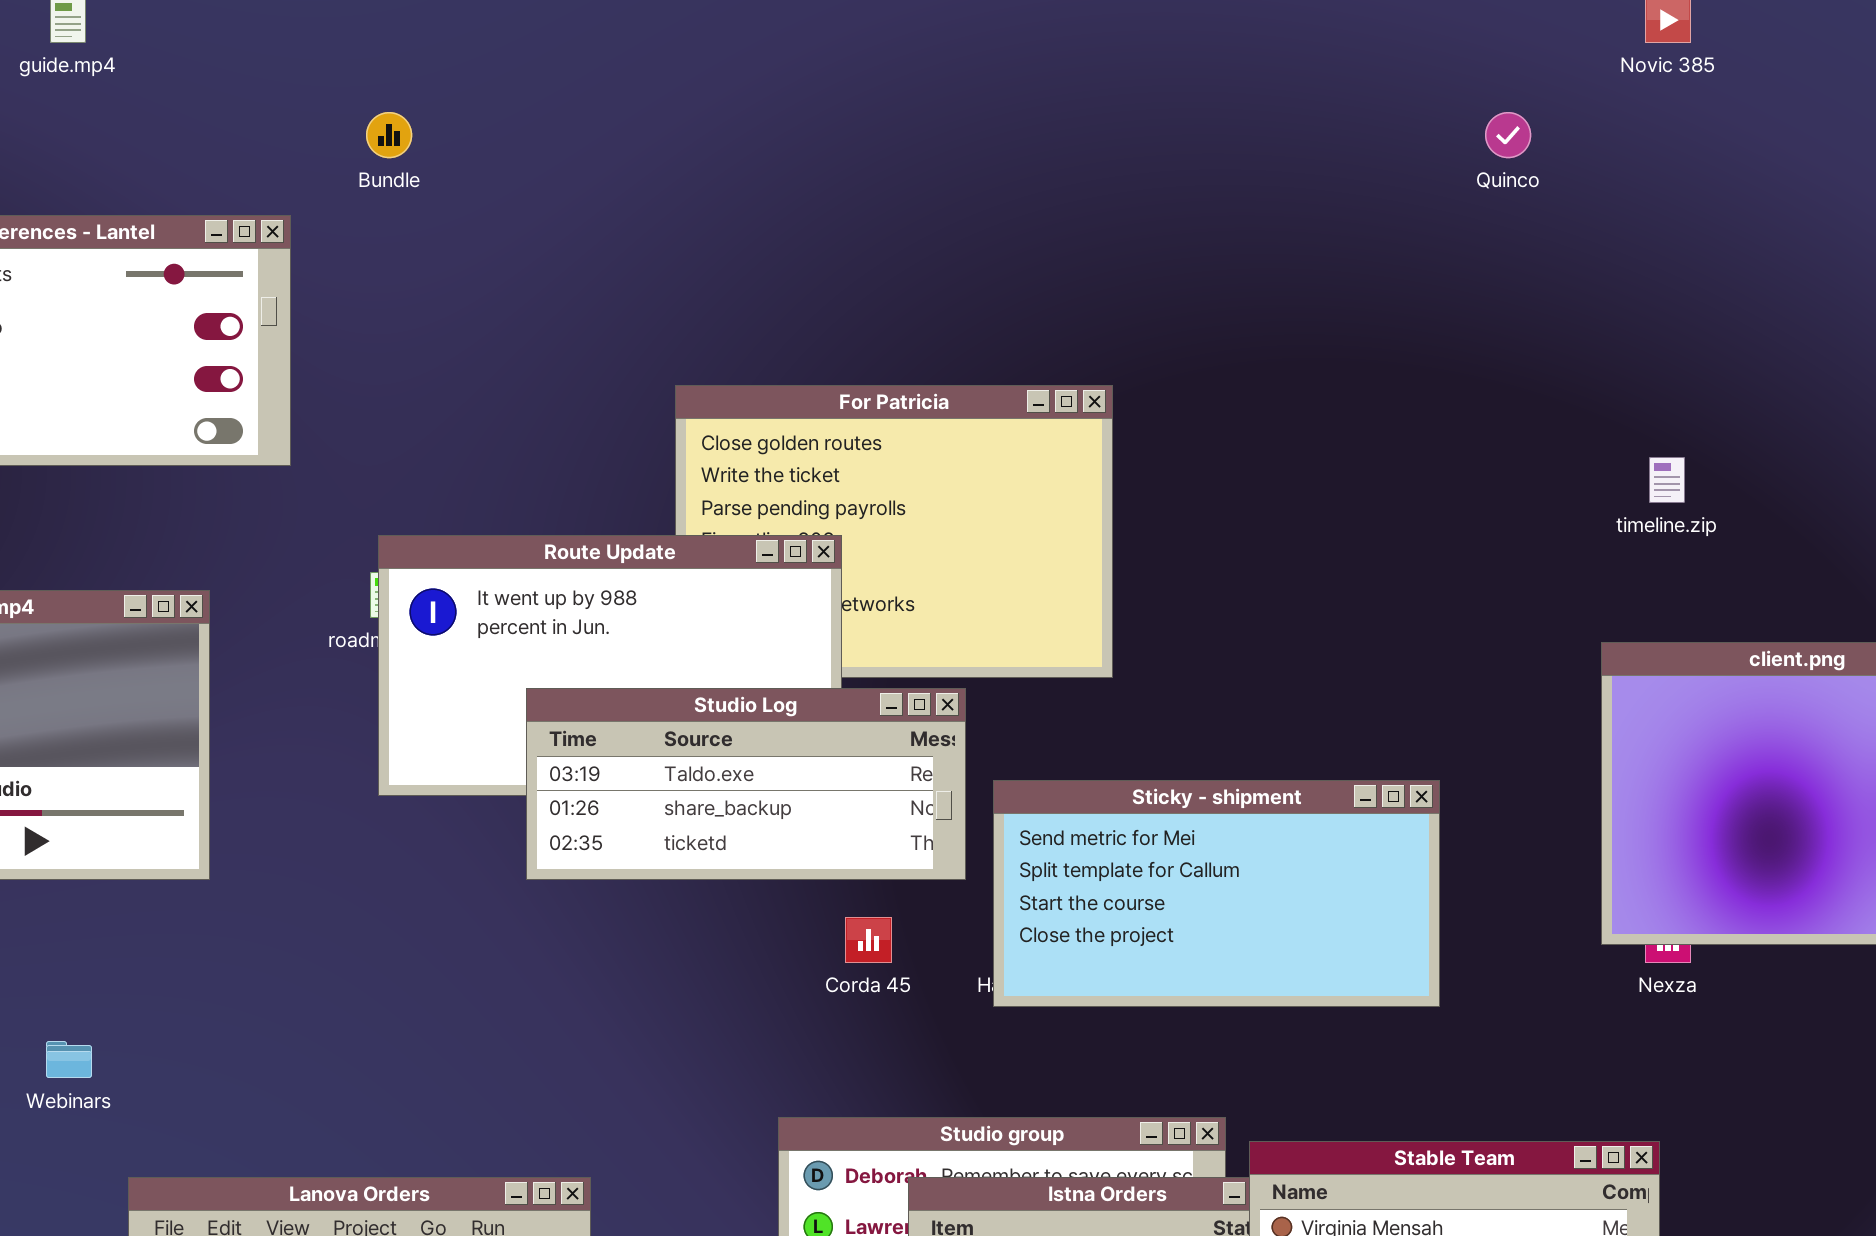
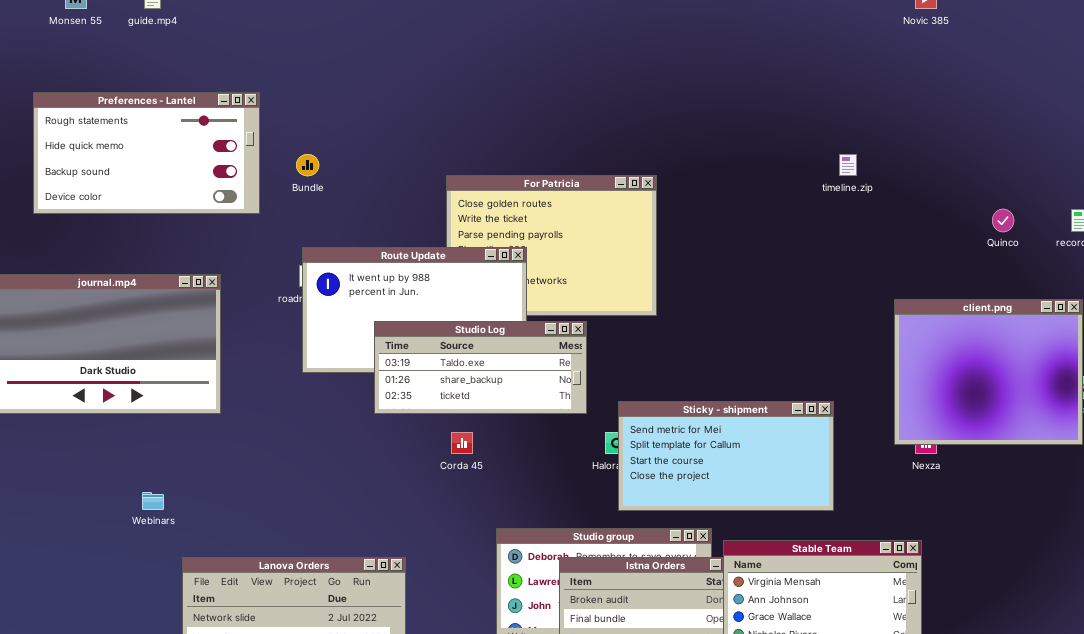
Bundle: [366,112,412,158] -> [296,154,319,176], moved
Quinco: [1485,112,1531,158] -> [992,209,1014,232], moved
timeline.zip: [1649,457,1685,503] -> [839,154,857,176], moved
Sticky - shipment: [993,780,1440,1007] -> [618,401,834,511], moved
Corda 45: [845,917,892,963] -> [451,432,473,454], moved

